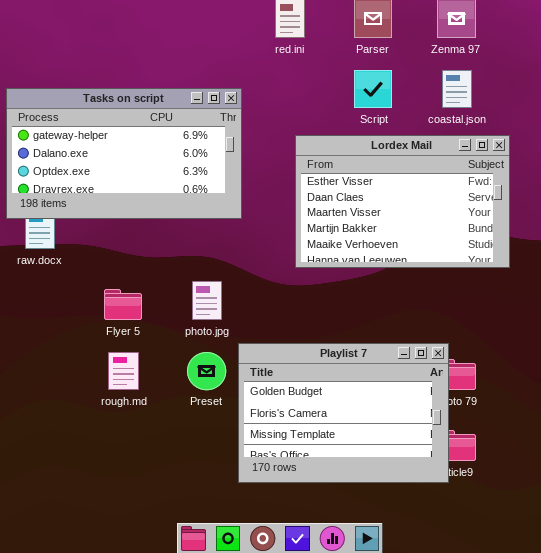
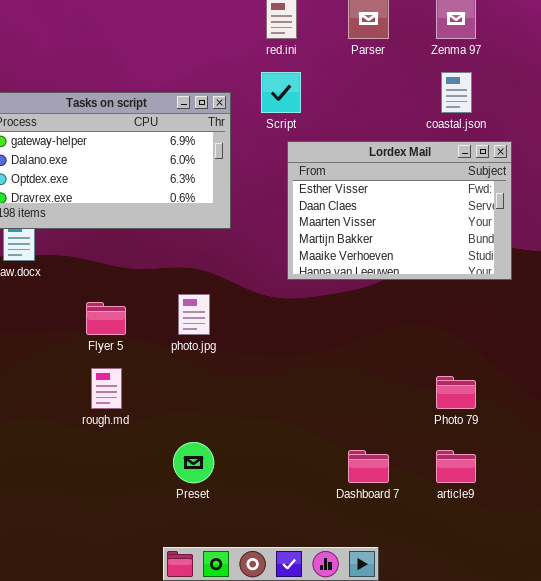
Script: [354,70,392,108] -> [261,72,301,113], moved
Playlist 7: [238,343,449,483] -> none, closed
Preset: [187,352,226,390] -> [173,442,214,483], moved

